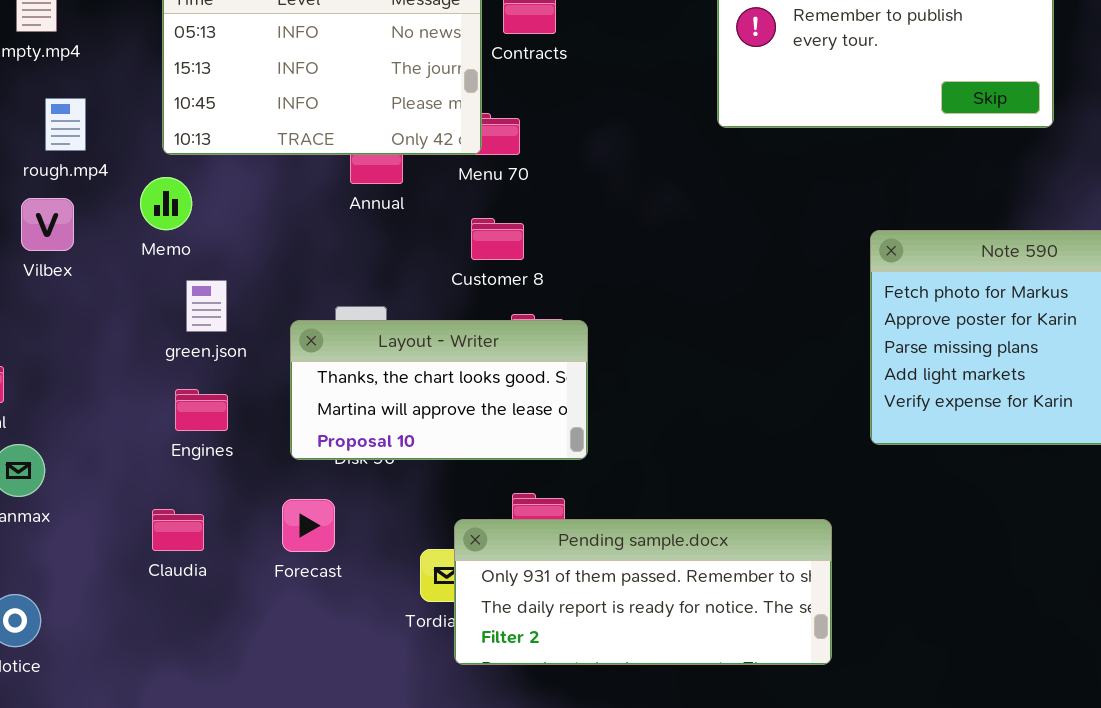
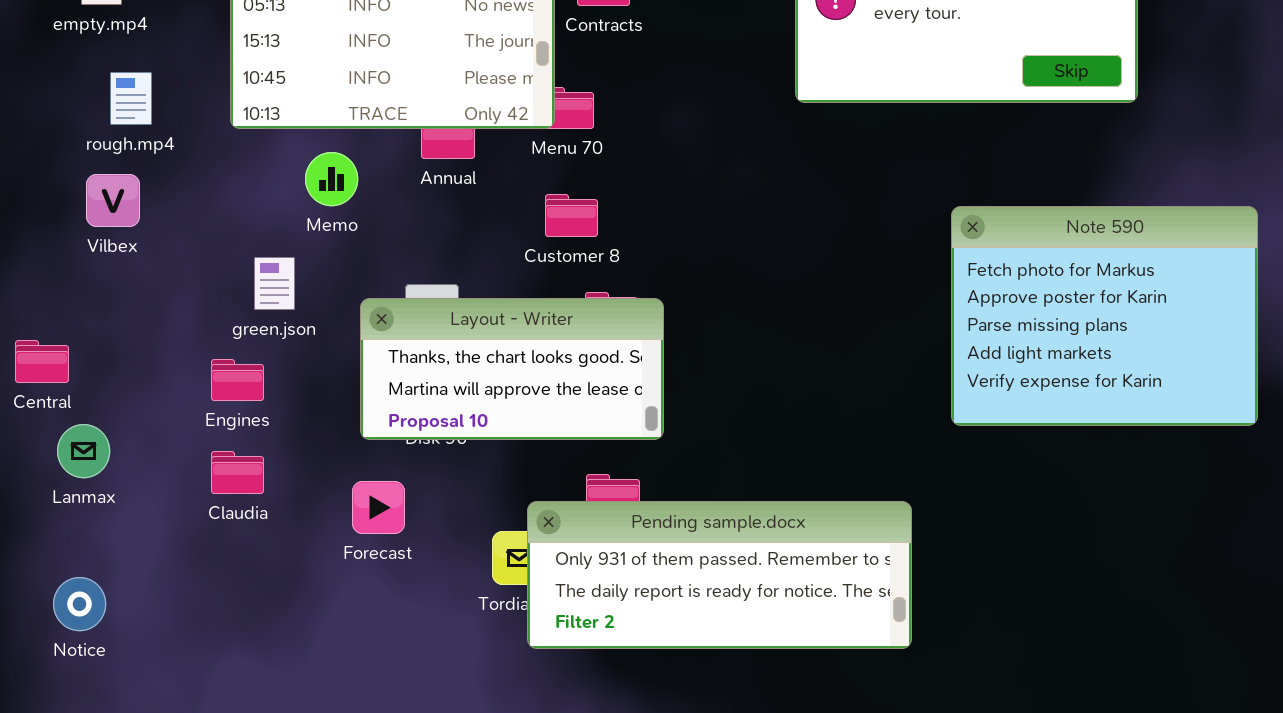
Memo: [140,177,192,230] -> [305,152,358,206], moved
Engines: [175,389,228,431] -> [211,359,264,401], moved
Claudia: [152,509,204,551] -> [211,451,264,494], moved

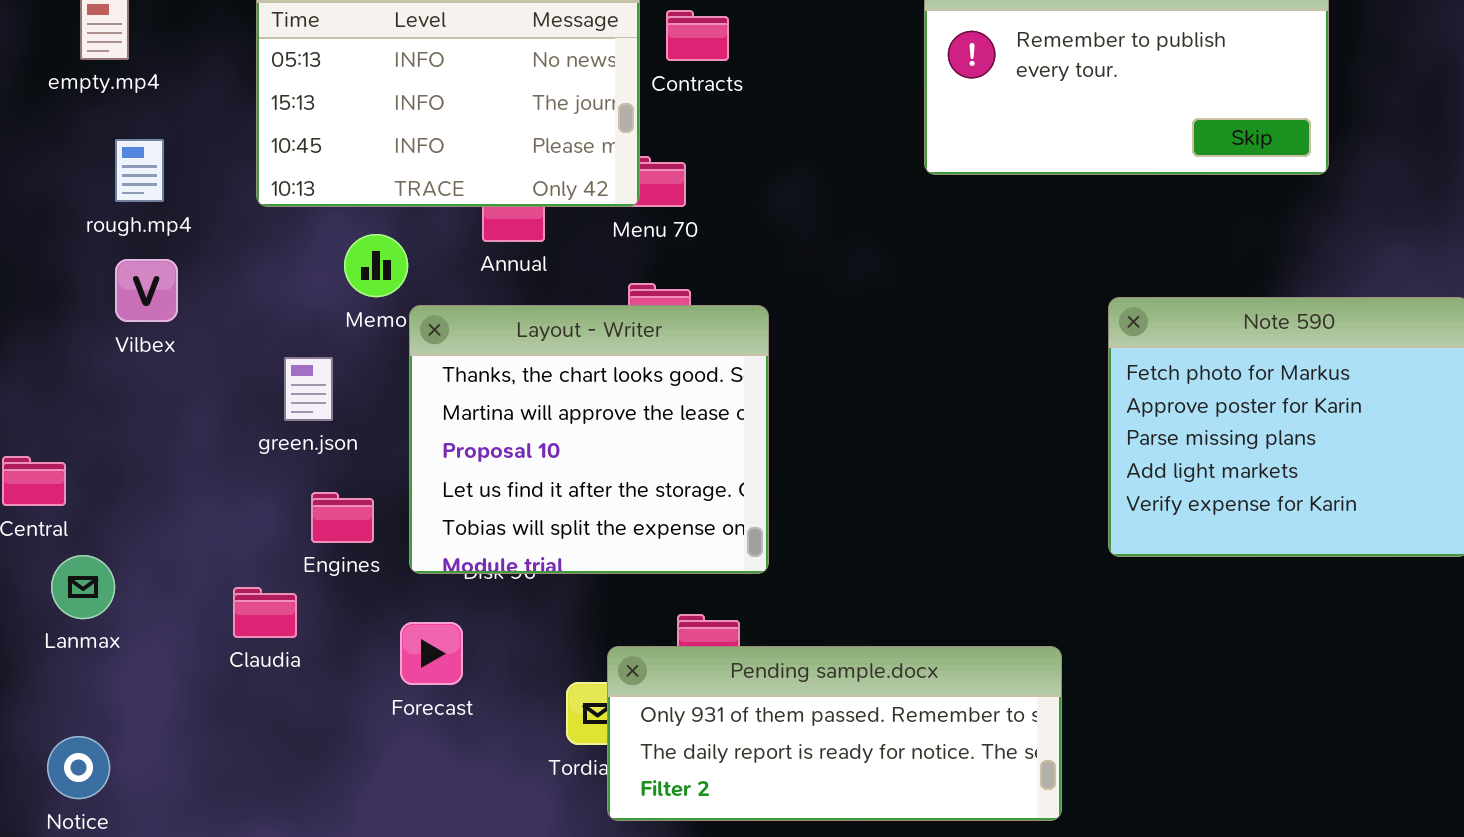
Vilbex: [86,174,140,227] -> [115,259,178,322], moved
Layout - Writer: [360,298,664,440] -> [409,305,769,574], resized
Engines: [211,359,264,401] -> [311,492,374,543], moved

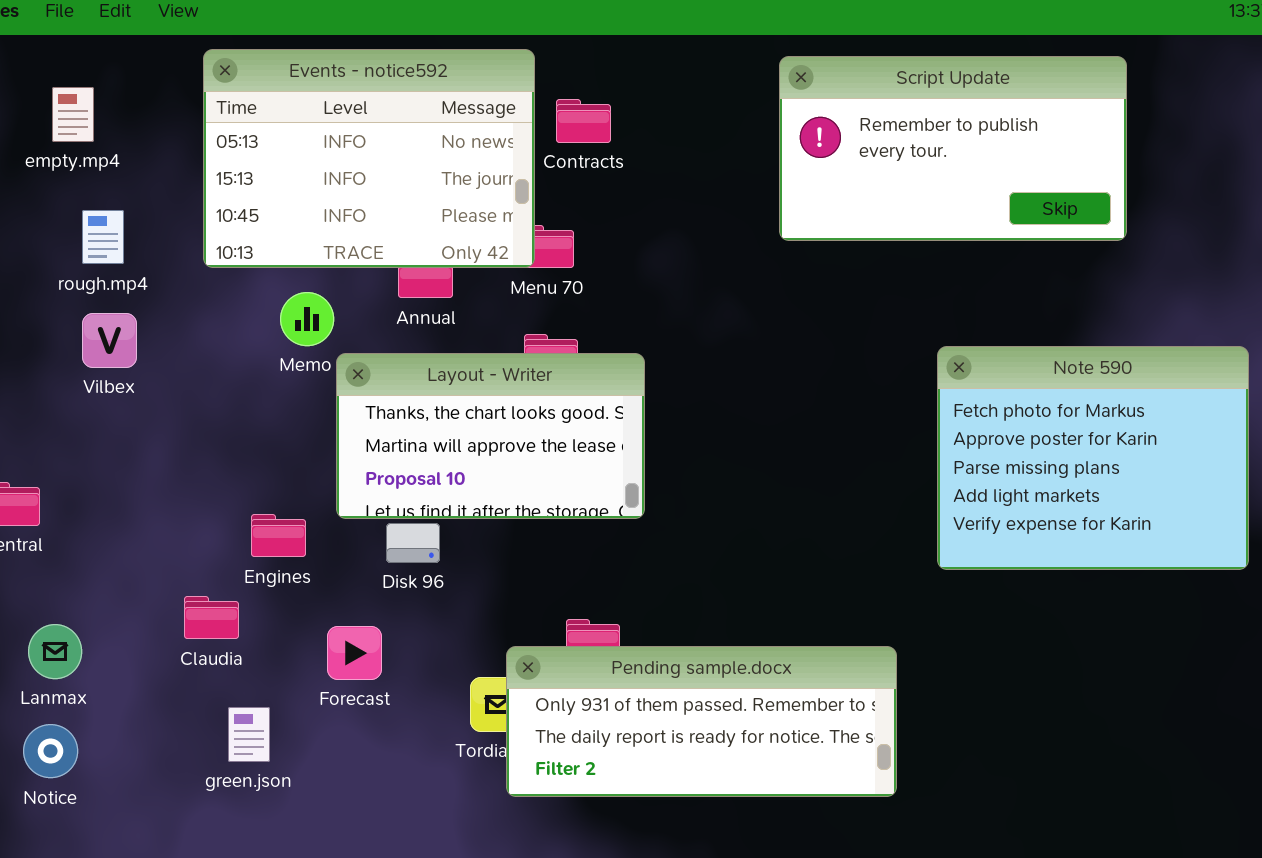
Layout - Writer: [409,305,769,574] -> [336,353,645,519], resized
green.json: [284,357,333,421] -> [228,707,270,762], moved
Lanmax: [51,555,115,619] -> [28,624,82,679], moved

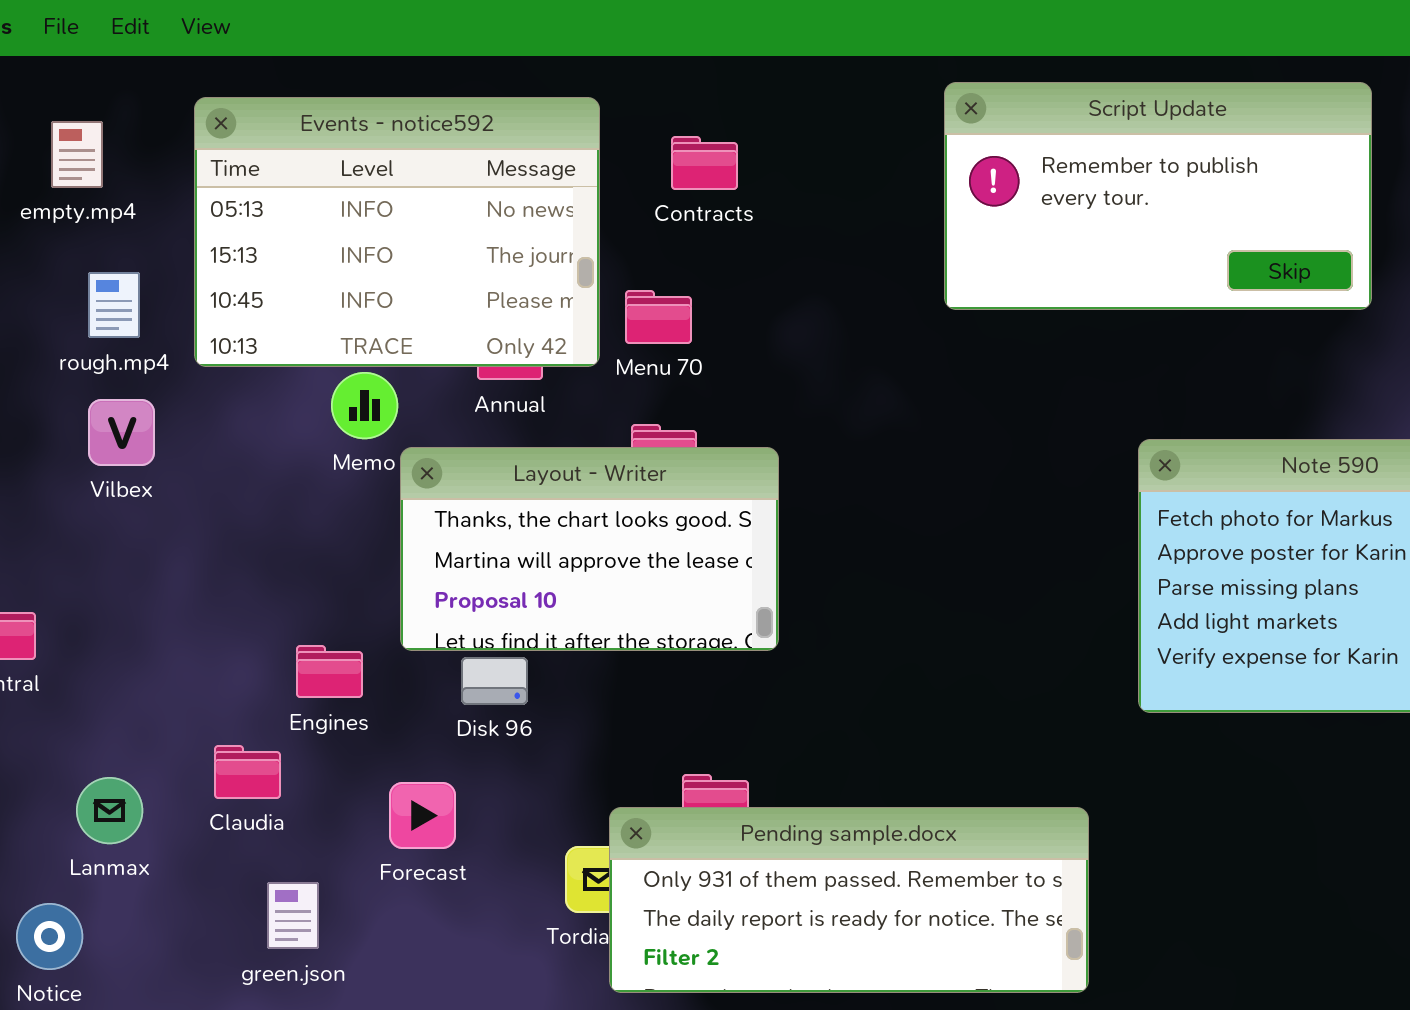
Events - notice592: [203,49,535,268] -> [194,97,600,367], moved
Lanmax: [28,624,82,679] -> [76,777,143,844], moved

